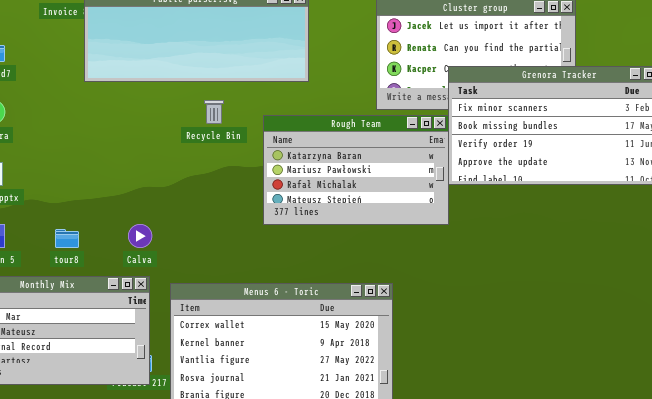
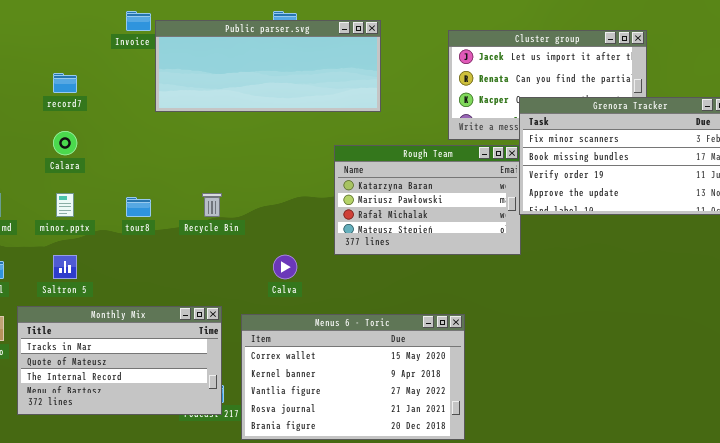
Recycle Bin: [204,100,224,124] -> [202,193,222,217], moved
Calva: [128,224,152,248] -> [273,255,297,279], moved
tour8: [55,229,79,248] -> [126,197,151,217], moved

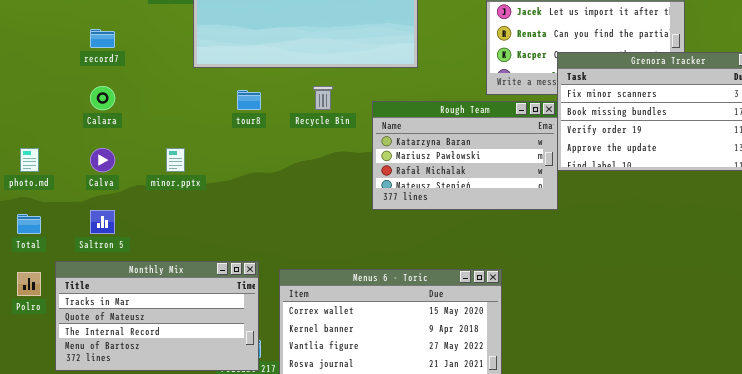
minor.pptx: [56,193,74,217] -> [166,148,185,172], moved
Recycle Bin: [202,193,222,217] -> [313,86,333,110], moved
tour8: [126,197,151,217] -> [237,90,261,110], moved
Calva: [273,255,297,279] -> [90,148,115,172], moved

